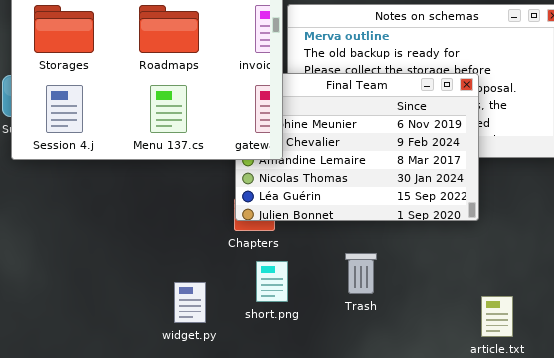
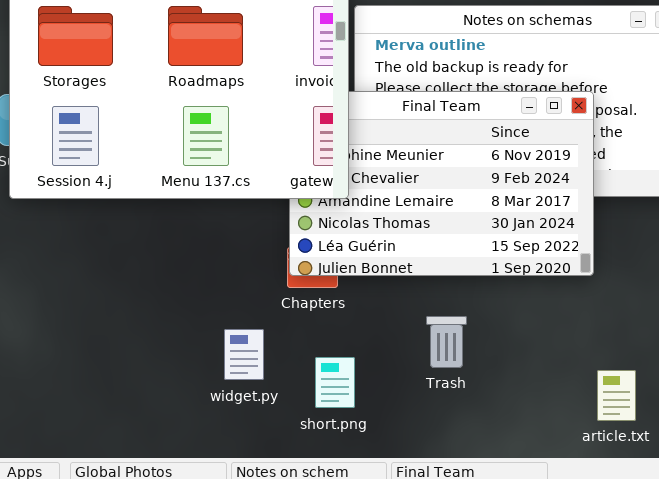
short.png: [256,261,288,302] -> [315,357,355,408], moved
widget.py: [174,282,206,323] -> [224,329,264,380], moved

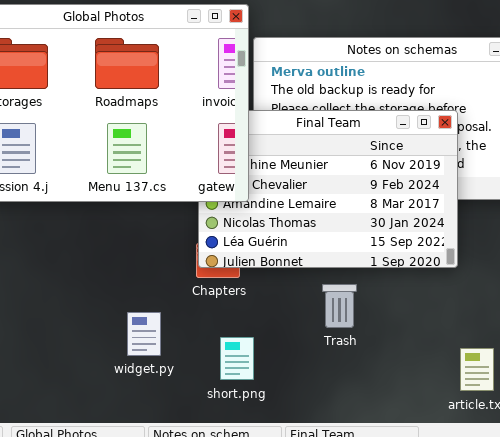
Trash: [426,316,467,368] -> [322,284,357,328], moved
widget.py: [224,329,264,380] -> [127,312,161,356], moved

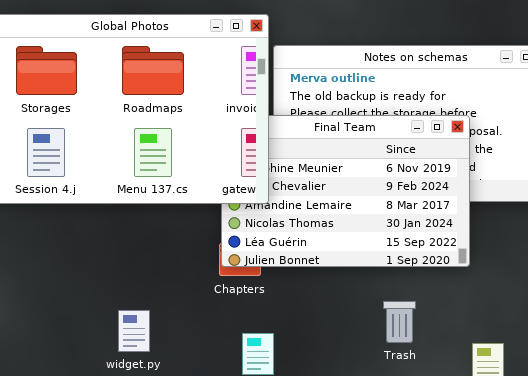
Trash: [322,284,357,328] -> [383,301,416,343], moved
widget.py: [127,312,161,356] -> [118,310,150,352], moved

